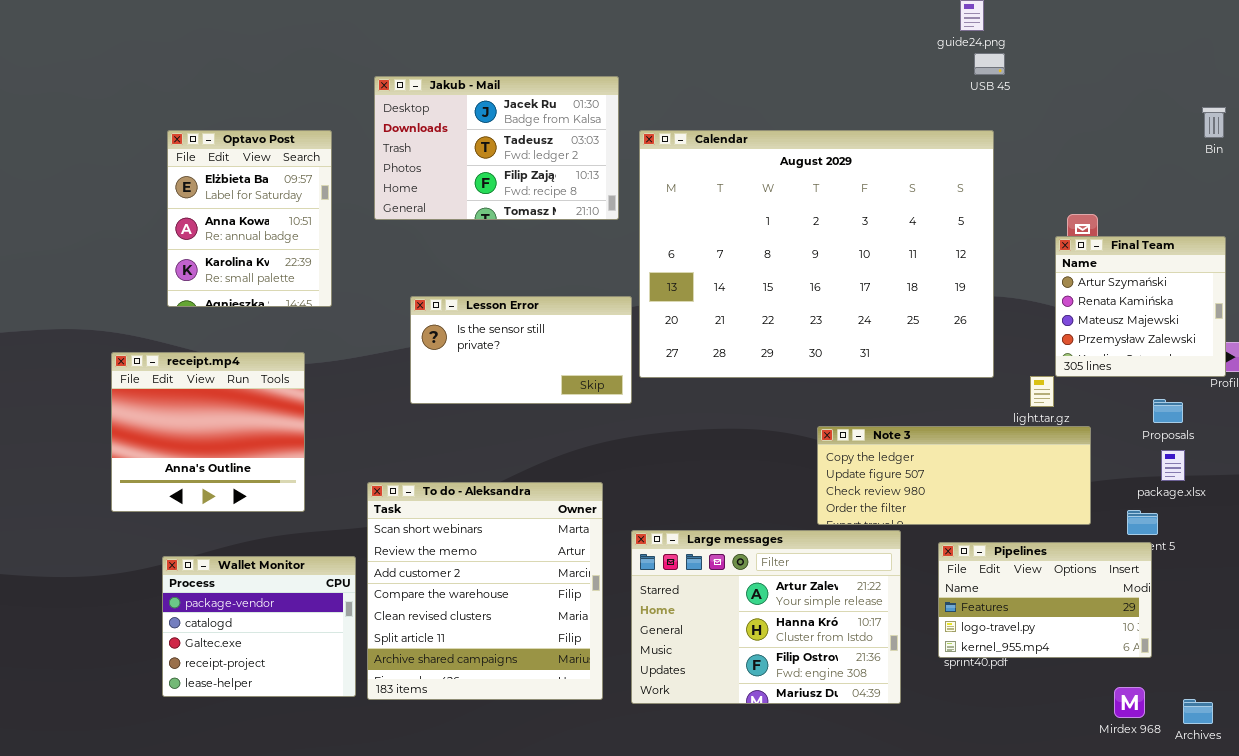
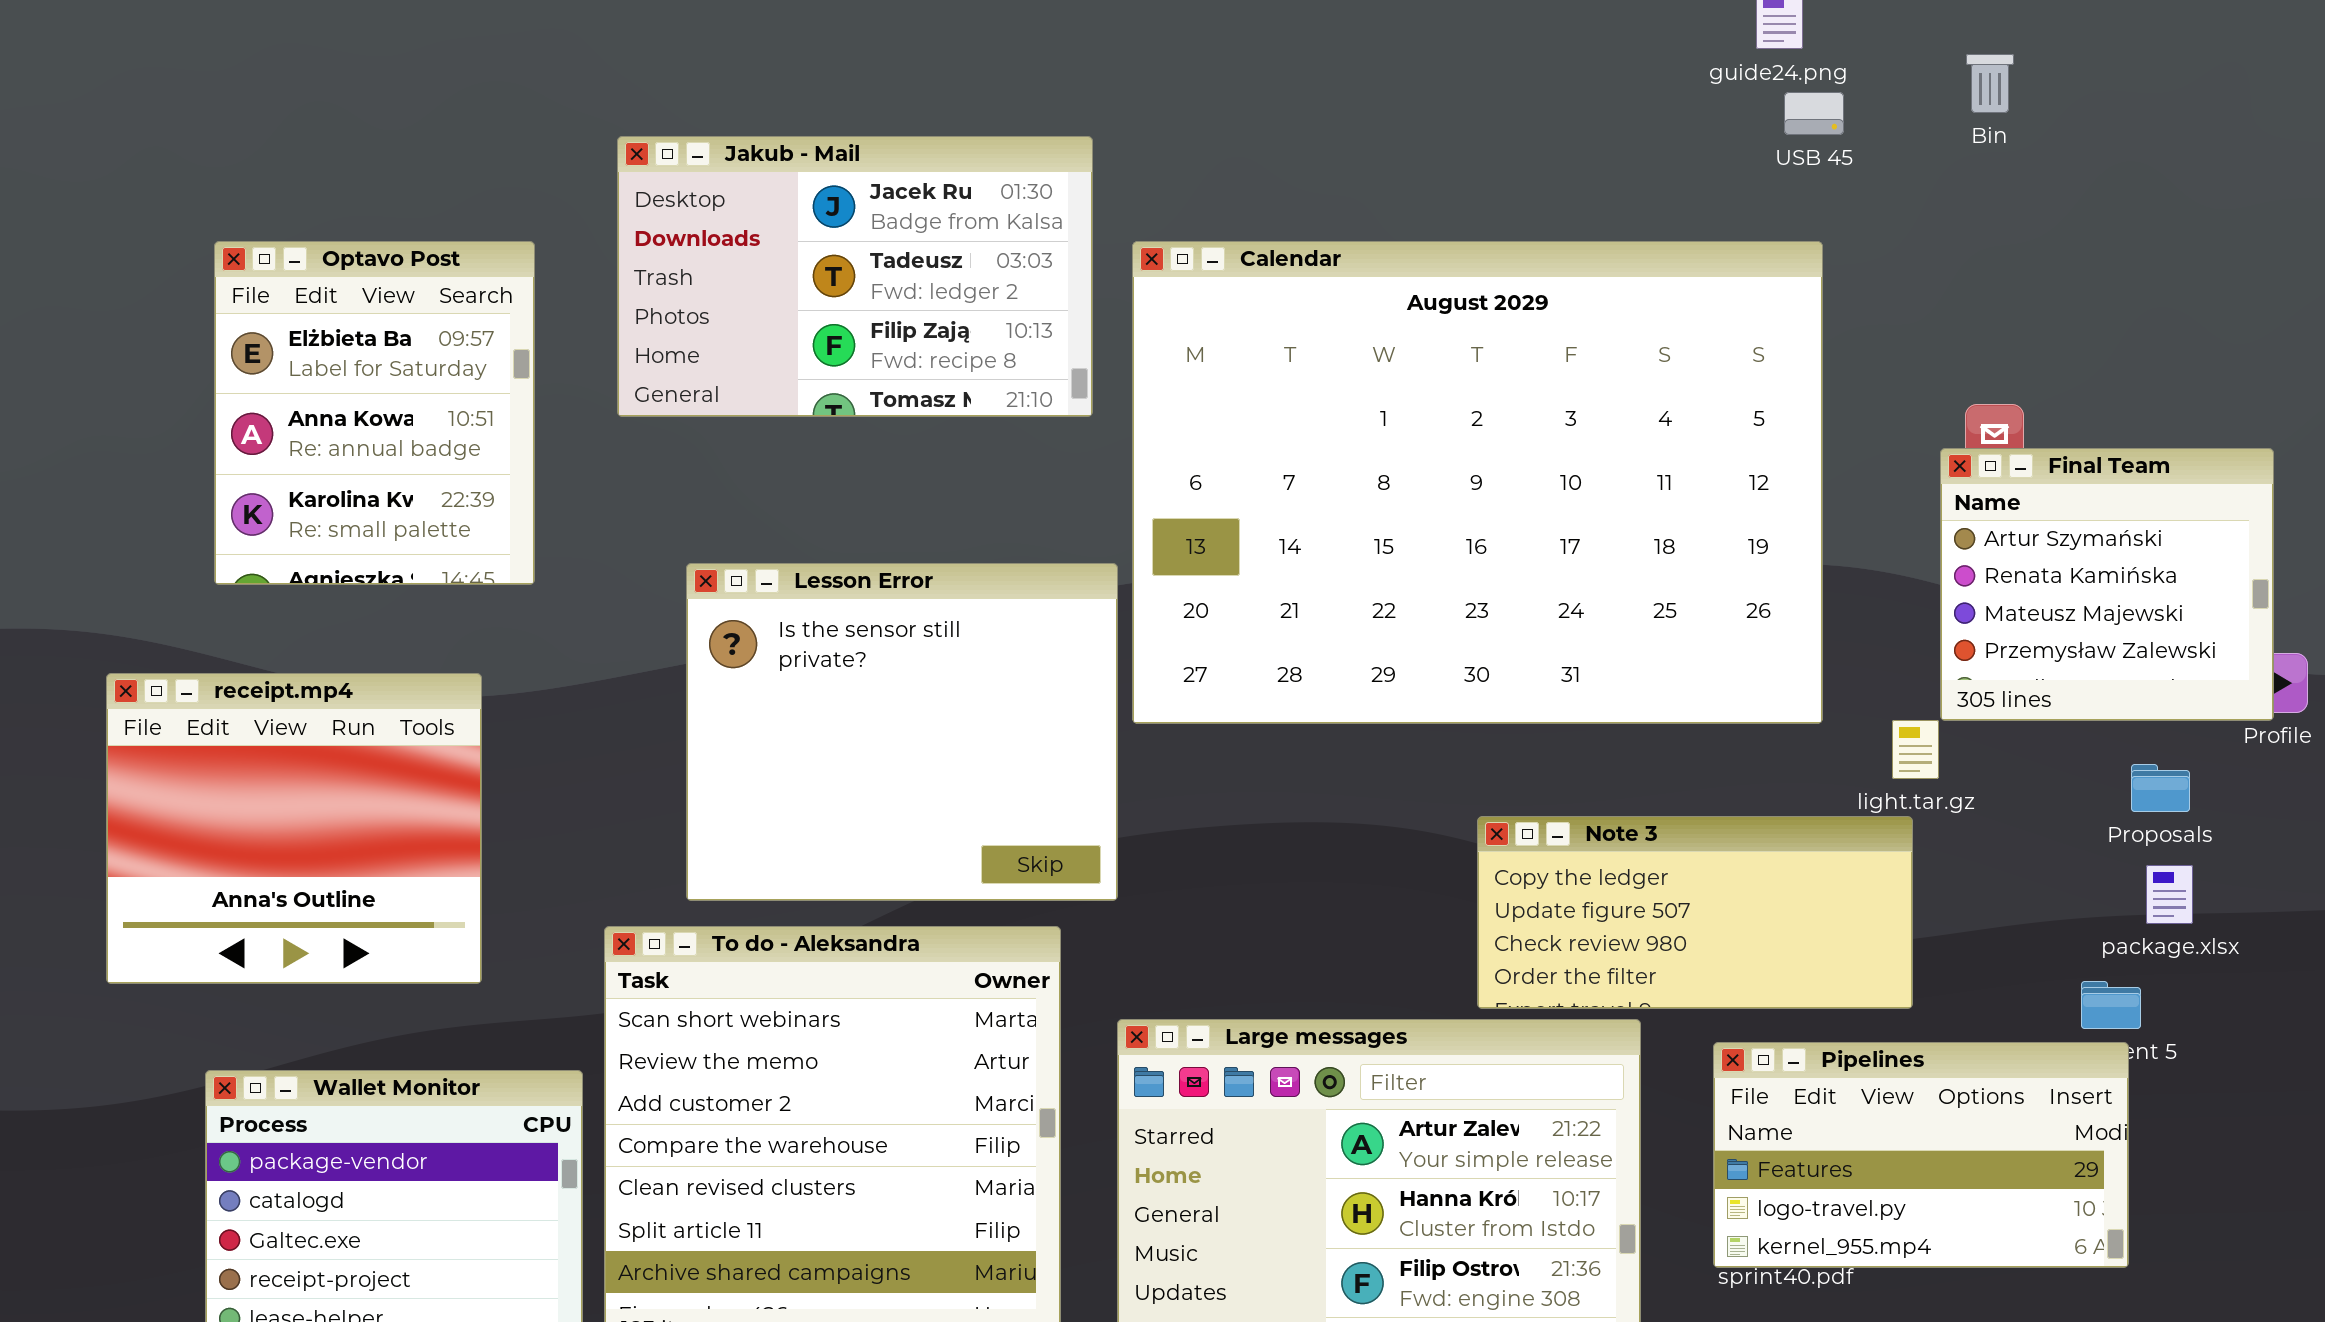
Bin: [1202,107,1226,138] -> [1966,54,2014,113], moved
Lesson Error: [410,296,632,404] -> [686,563,1118,901], resized
Note 3: [817,426,1091,525] -> [1477,816,1913,1009], resized

